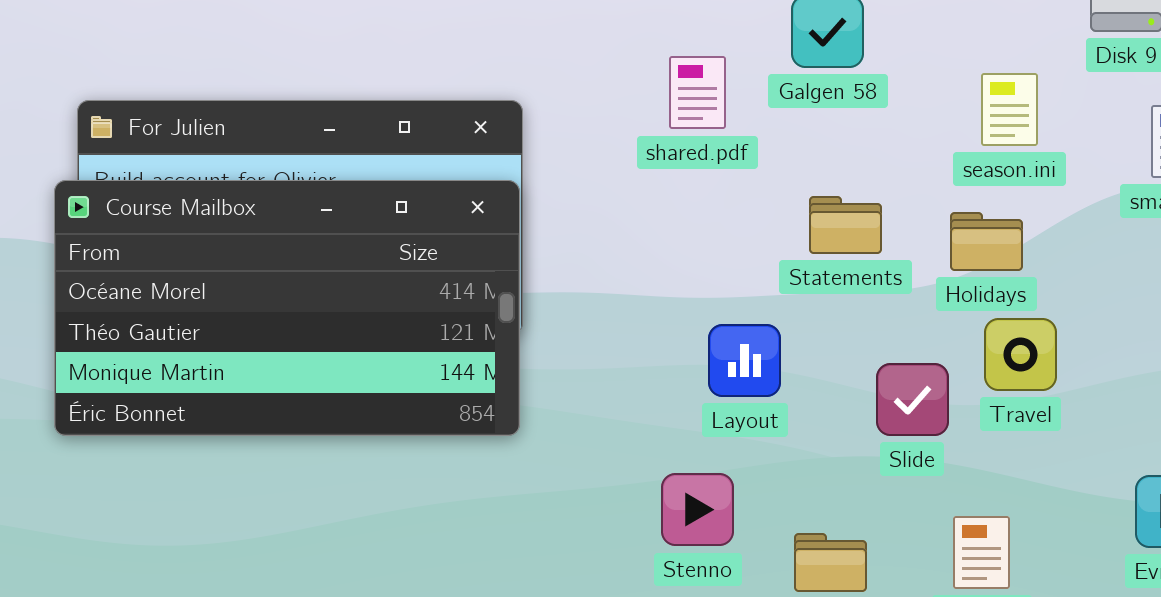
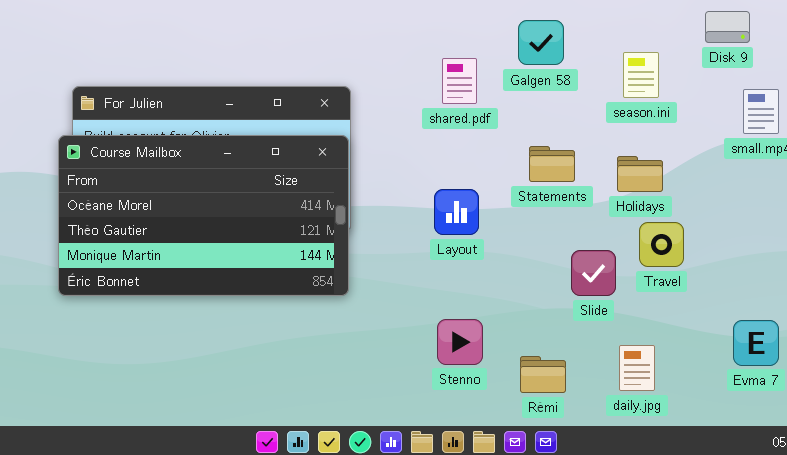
season.ini: [981,73,1038,146] -> [623,52,659,98], moved
Layout: [708,324,781,397] -> [434,189,479,235], moved

